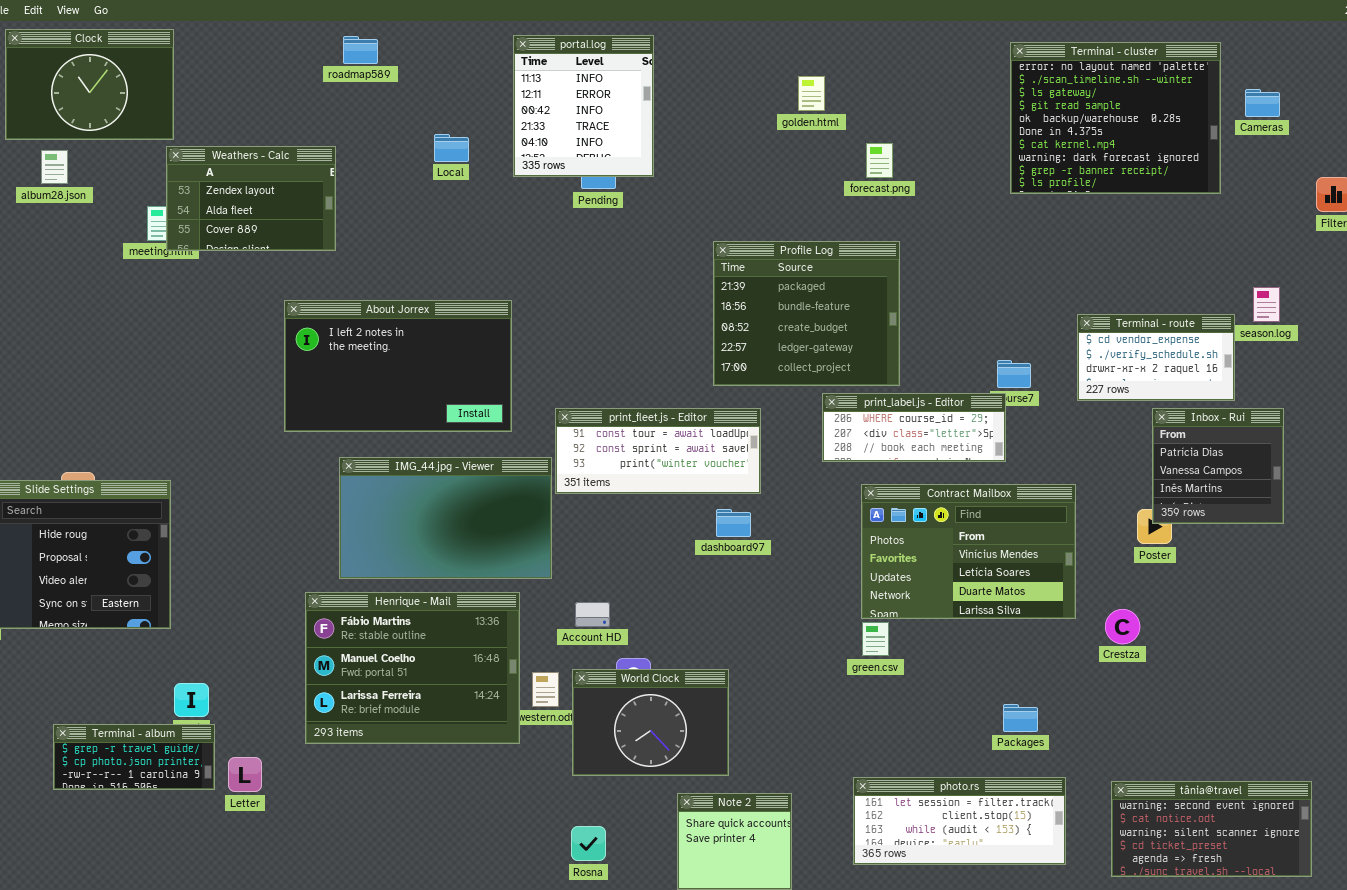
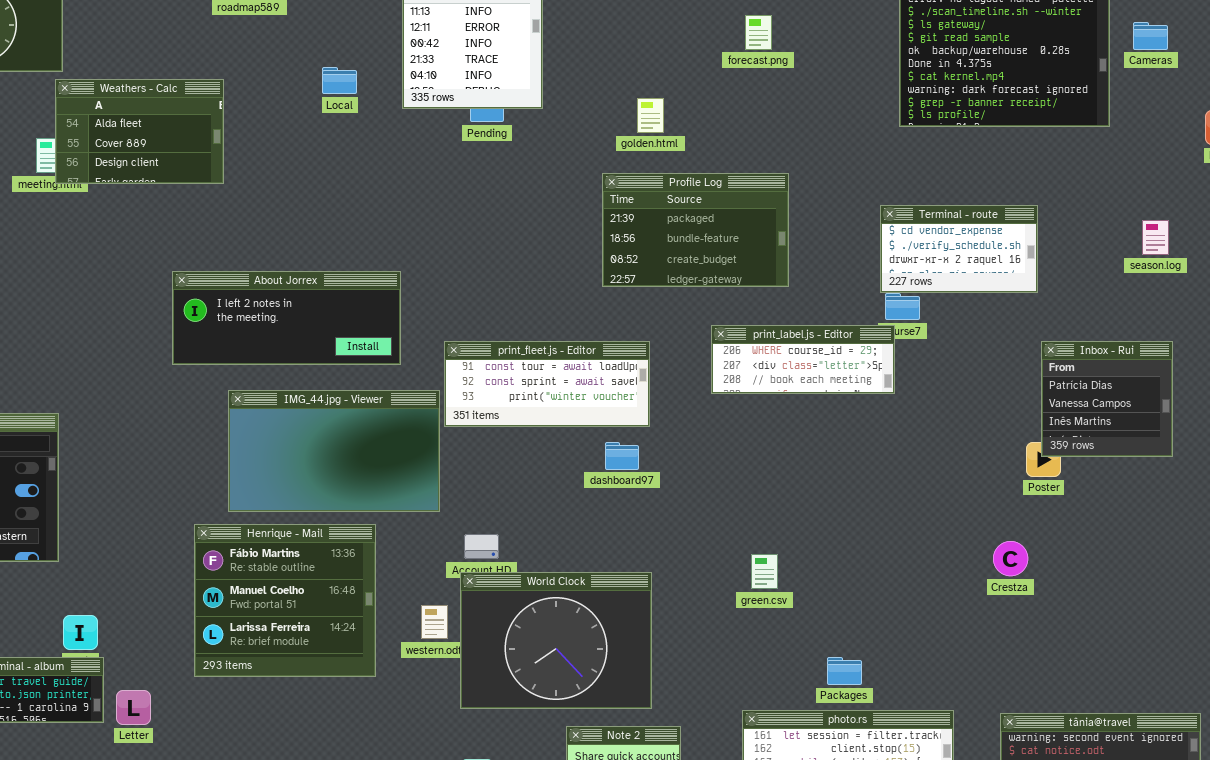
golden.html: [798,76,825,111] -> [637,98,664,133], moved
forecast.png: [866,143,893,178] -> [745,15,772,50], moved
Weathers - Calc: [166,146,336,251] -> [55,79,224,184], scrolled down 1 row
Profile Log: [713,241,900,386] -> [602,173,789,287], resized
About Jorrex: [284,300,512,432] -> [172,271,401,365], resized
Terminal - route: [1077,314,1235,401] -> [880,205,1038,293], moved
Contract Mailbox: [861,484,1076,619] -> none, closed
Henrique - Mail: [305,592,520,744] -> [194,524,376,677], resized
World Clock: [572,669,729,776] -> [460,572,652,709], resized
Packages: [1003,704,1038,732] -> [827,657,862,685], moved

